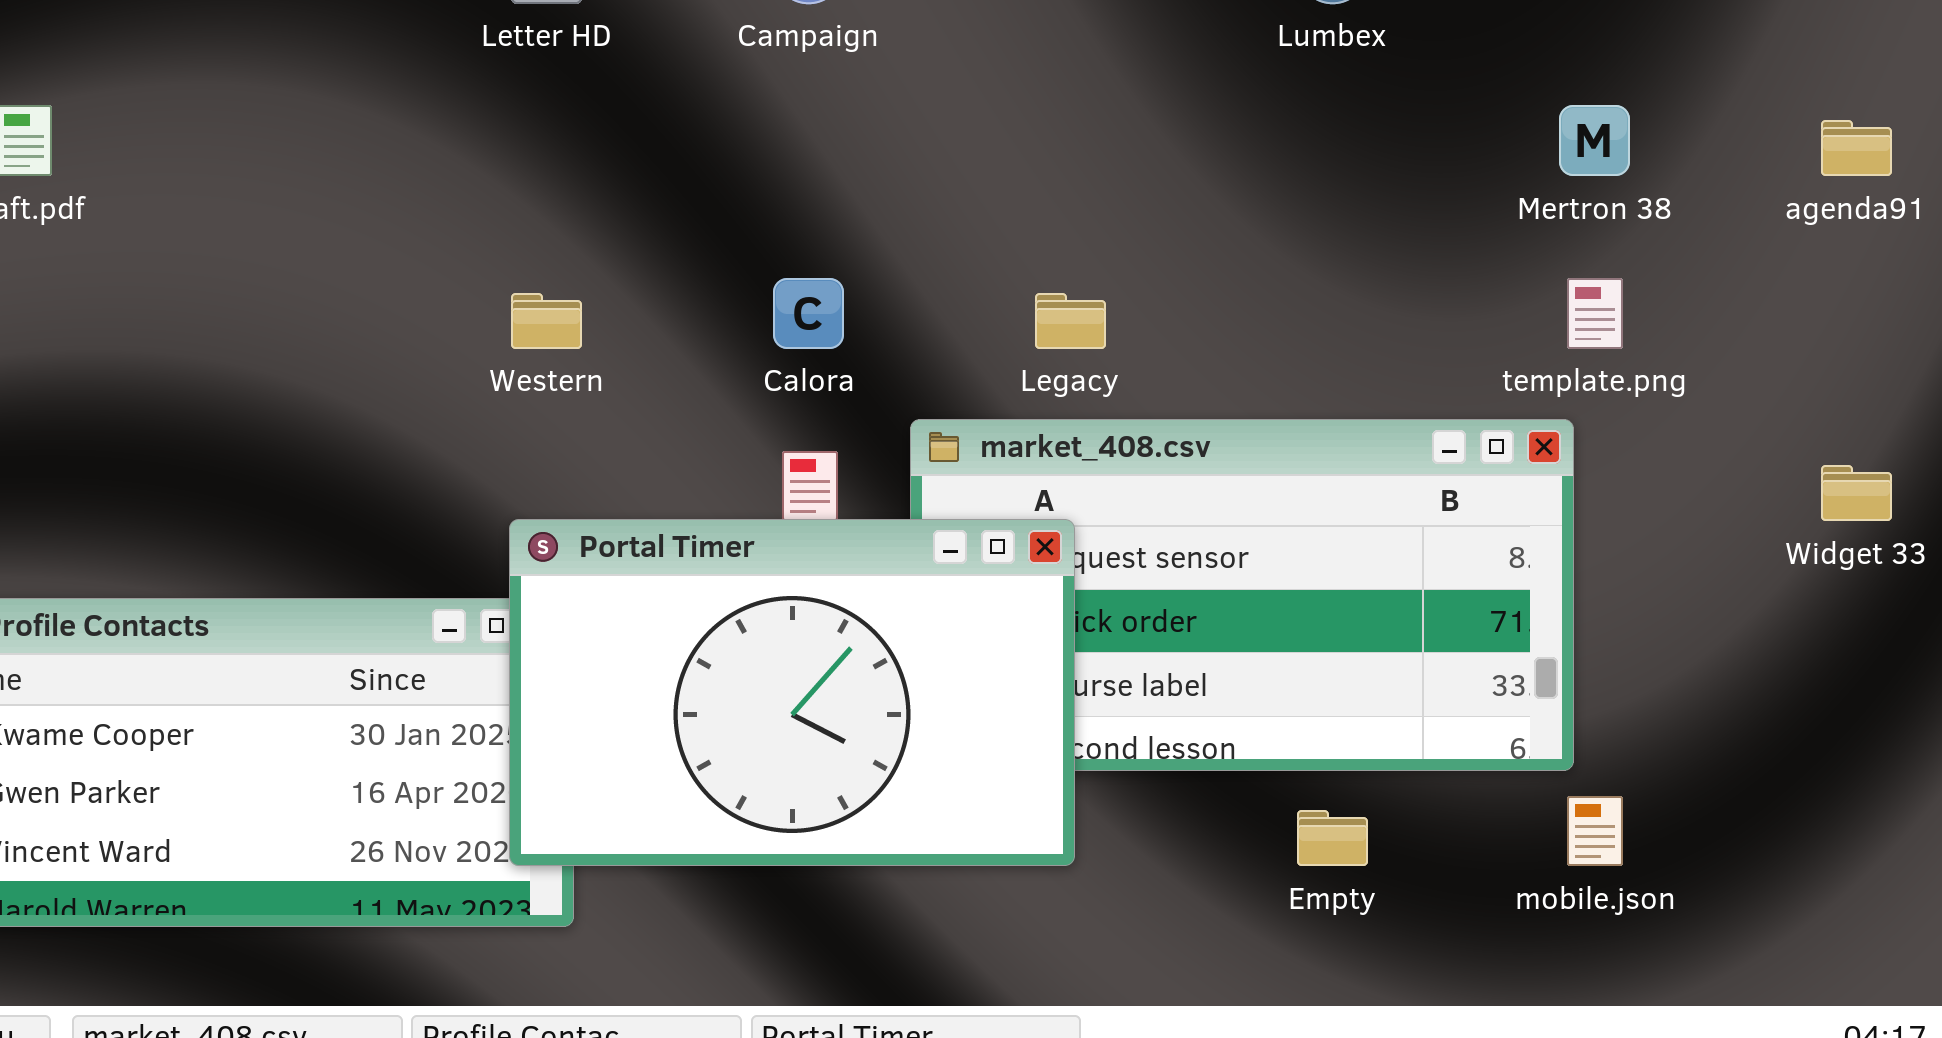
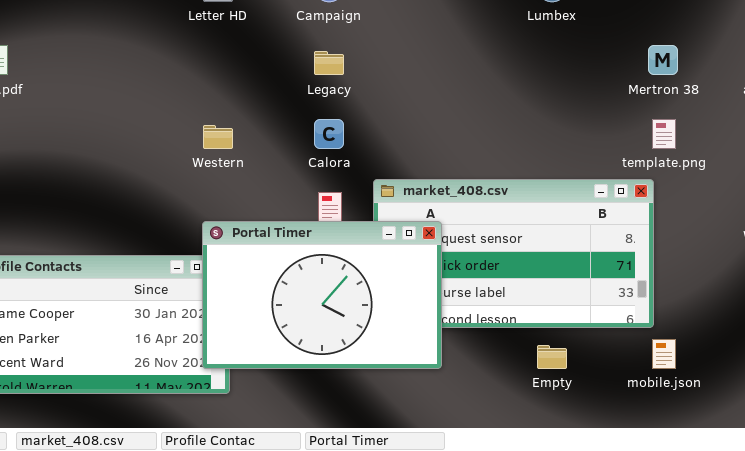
Legacy: [1035,293,1106,349] -> [314,51,344,75], moved

